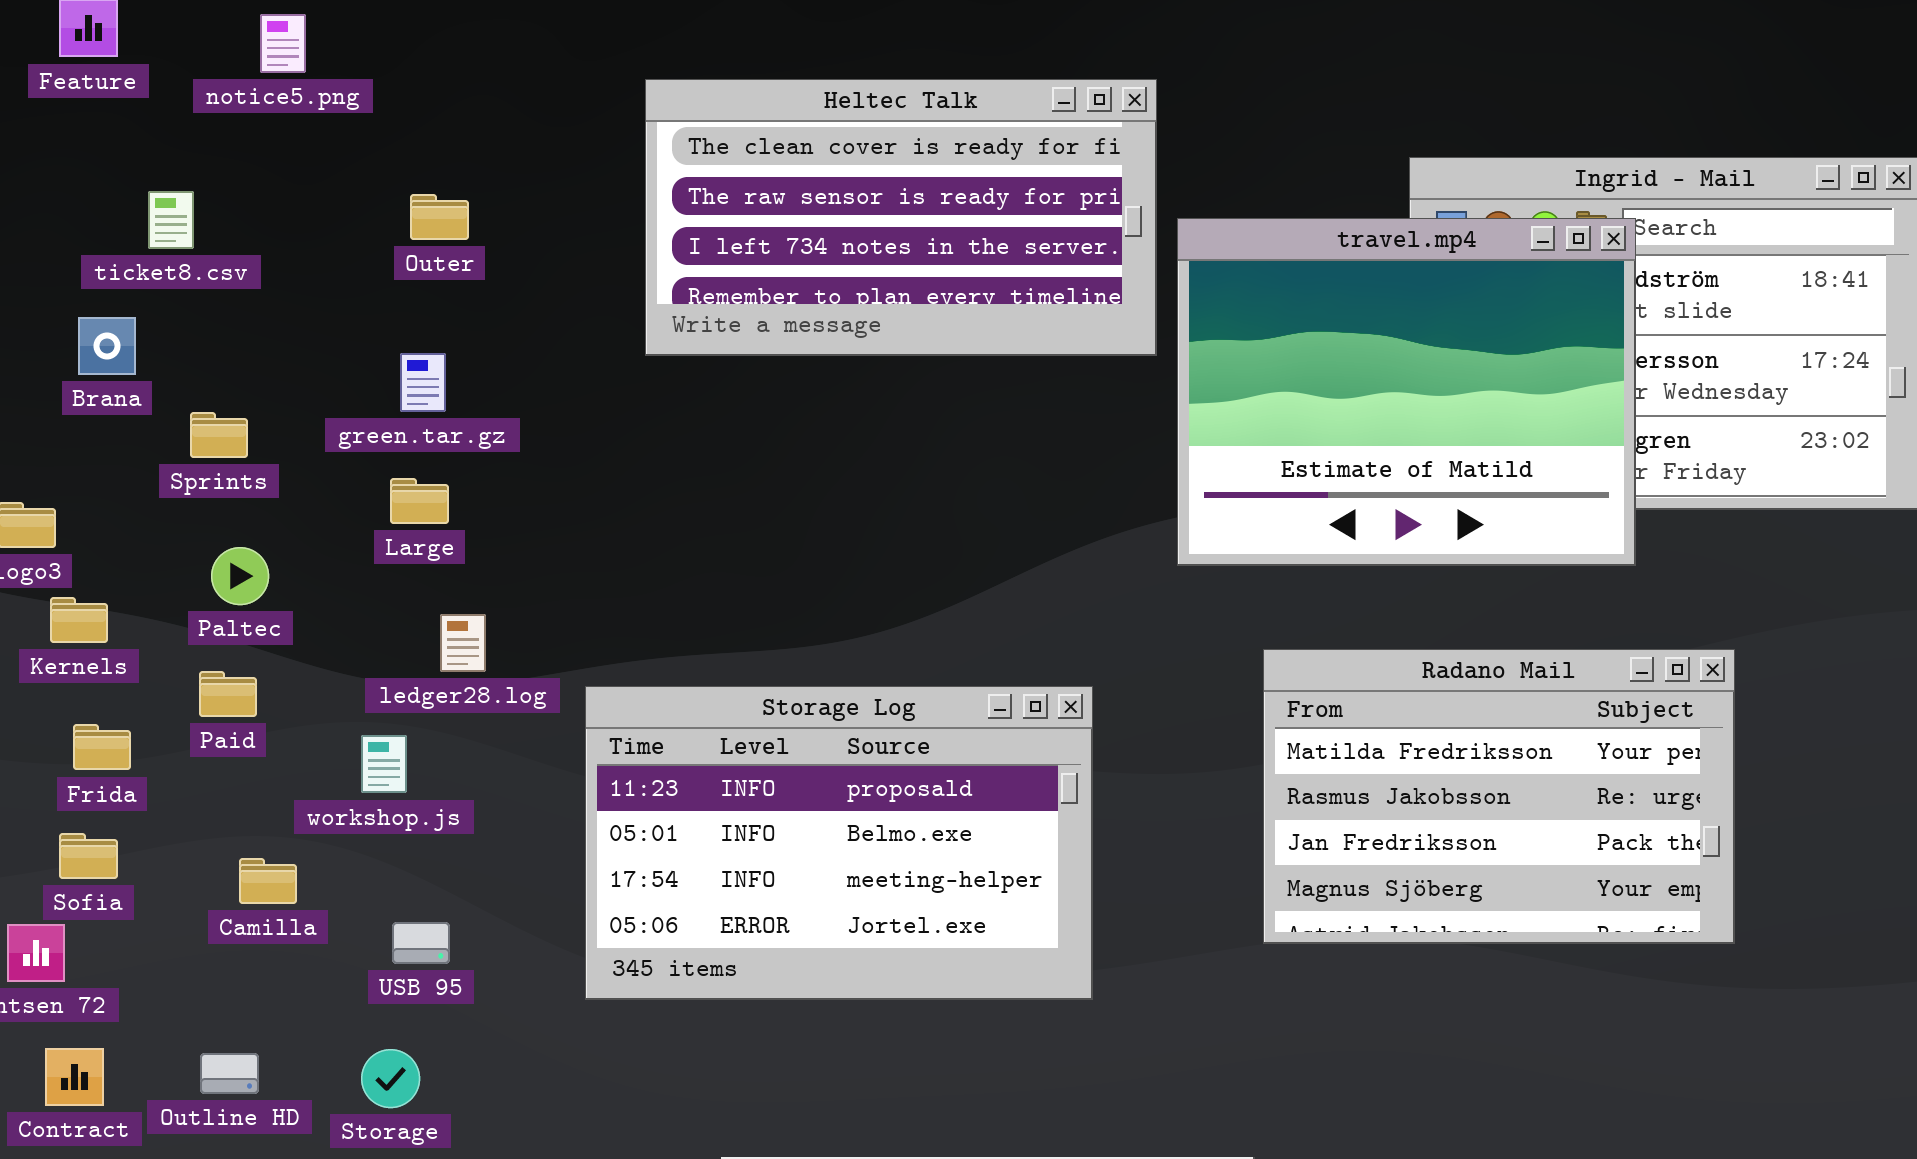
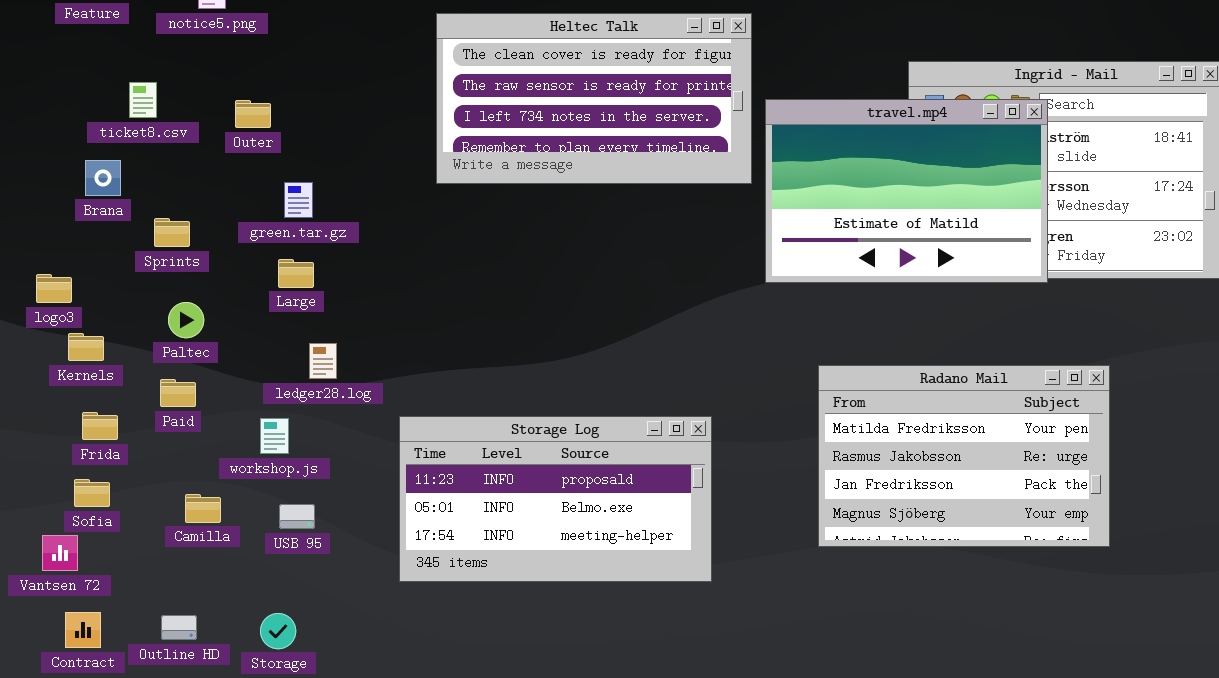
Outer: [410,194,469,240] -> [235,100,271,128], moved
travel.mp4: [1177,218,1636,566] -> [765,99,1048,283], resized
Storage Log: [585,686,1093,1000] -> [399,416,712,582], resized
USB 95: [392,922,450,964] -> [279,504,315,529], moved

